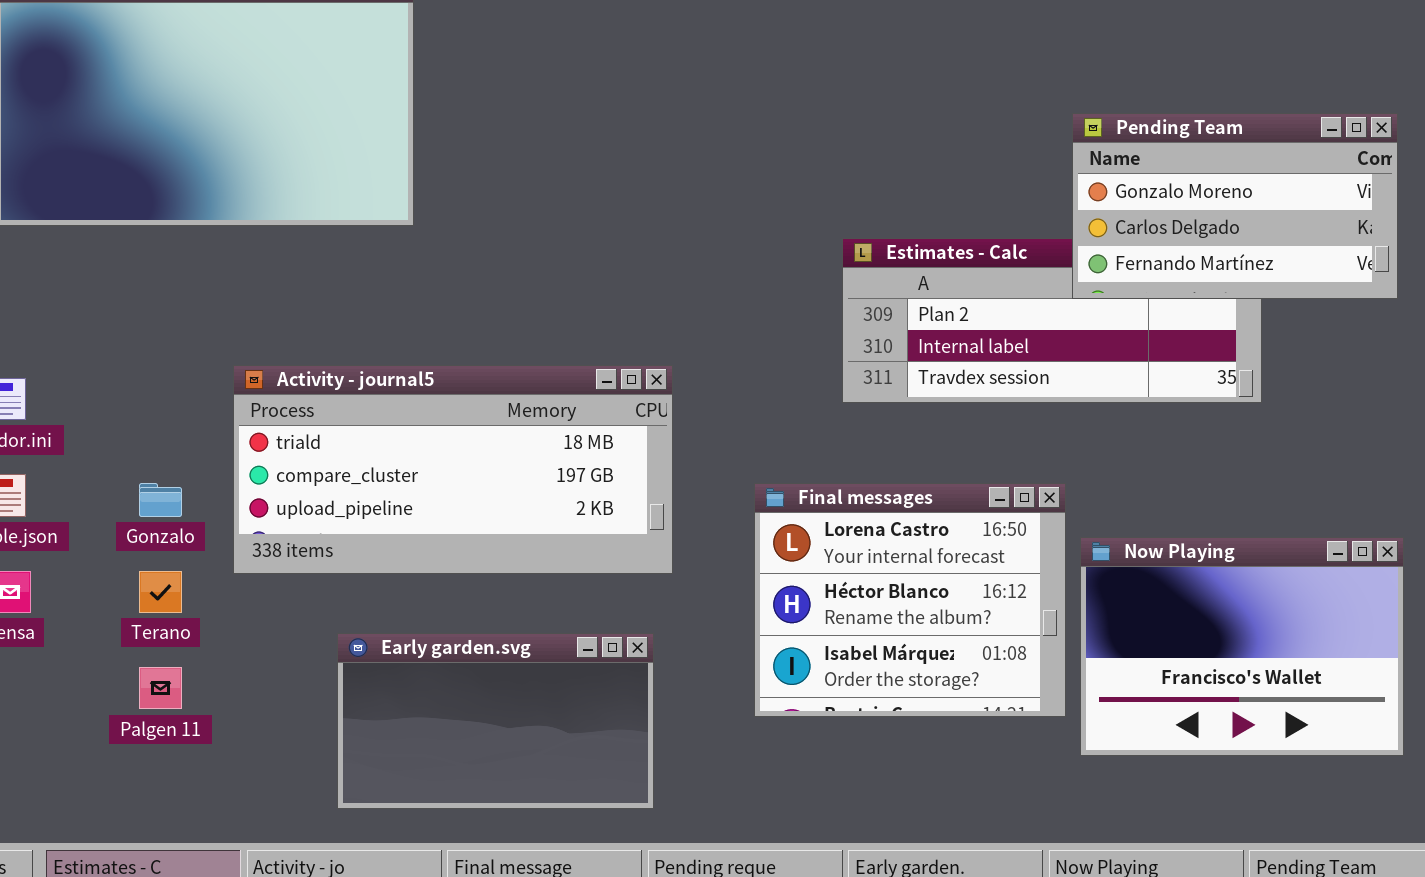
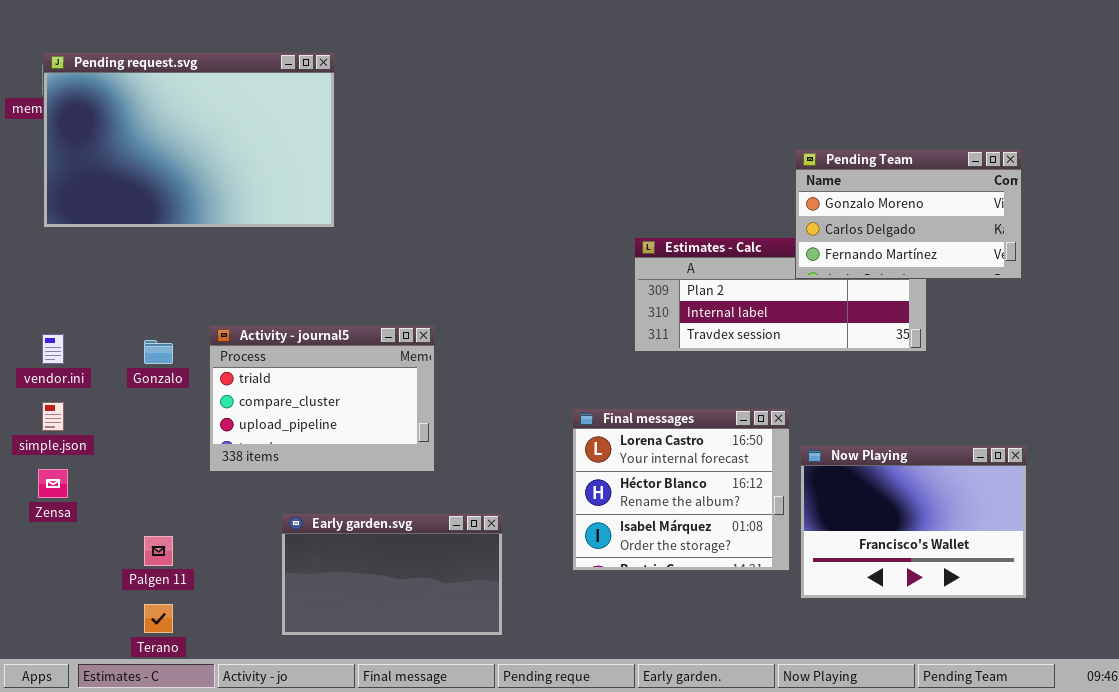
Activity - journal5: [233,365,673,574] -> [209,325,435,472], resized
Gonzalo: [139,483,182,517] -> [144,340,173,364], moved
Terano: [139,571,182,613] -> [144,604,173,633], moved

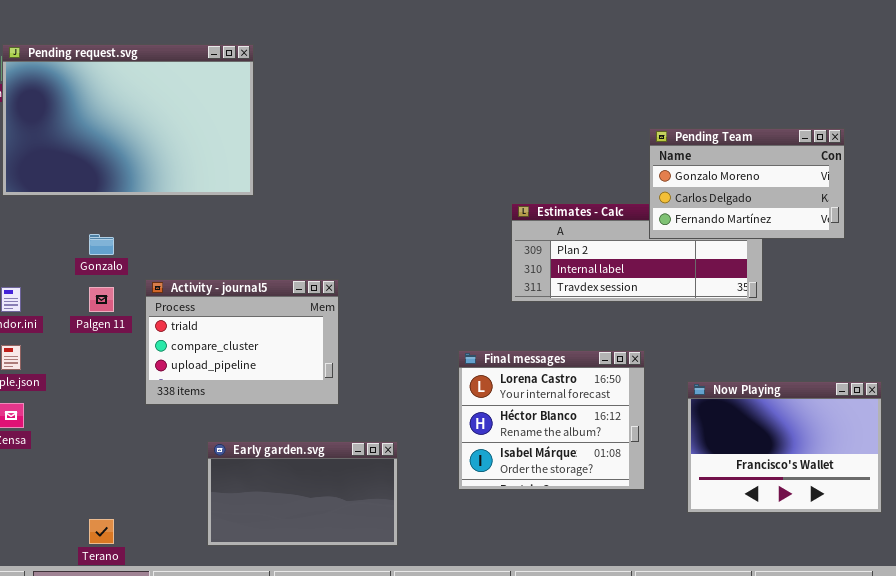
Gonzalo: [144,340,173,364] -> [89,234,114,255], moved
Now Playing: [800,445,1027,599] -> [687,381,882,513], moved
Palgen 11: [144,536,173,566] -> [89,287,114,312], moved

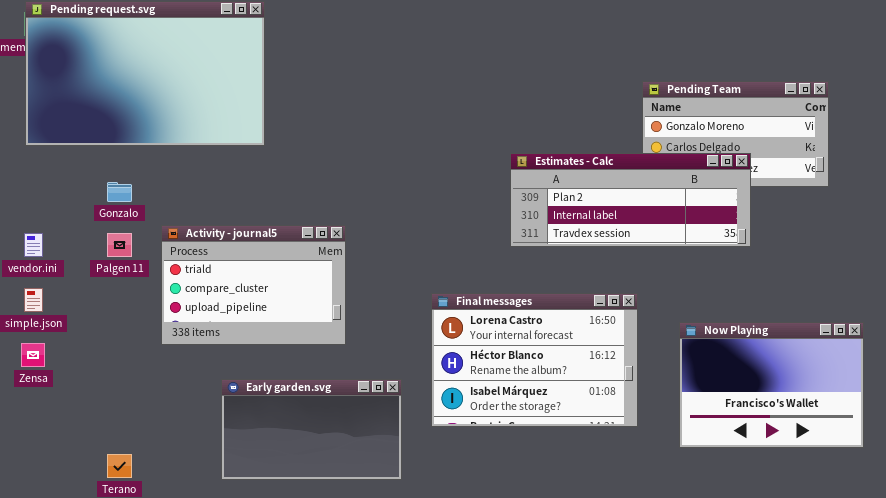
Estimates - Calc: [511,203,763,302] -> [510,153,751,247], raised
Final messages: [458,350,645,490] -> [431,293,638,427], resized

